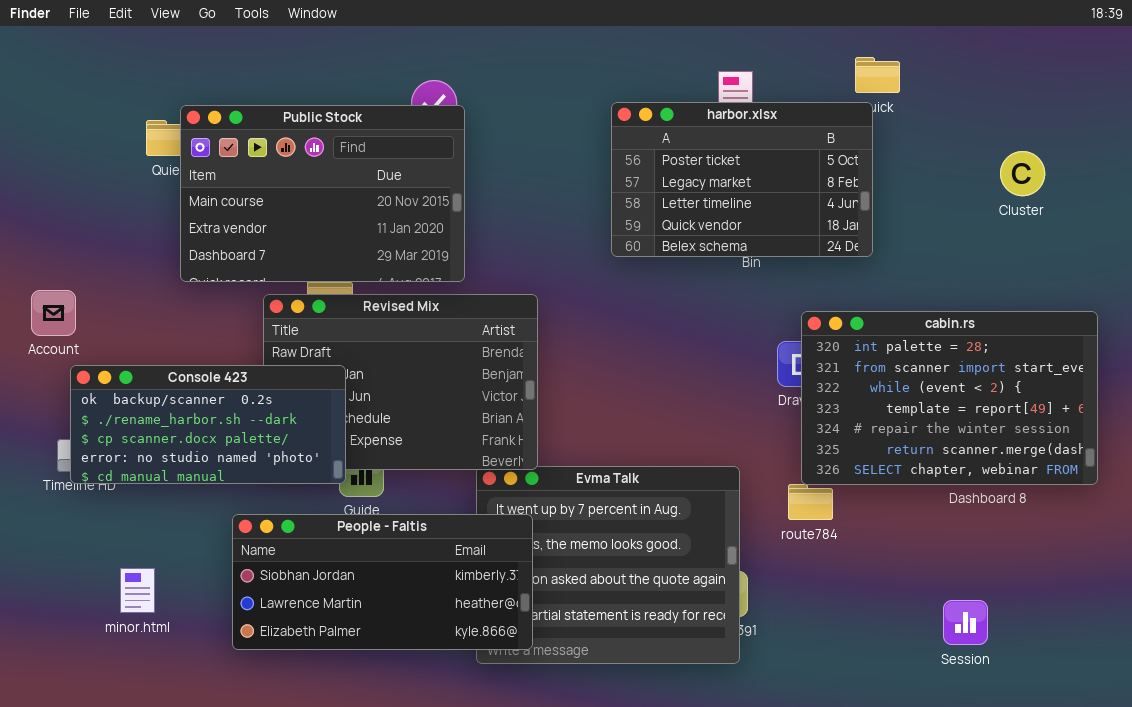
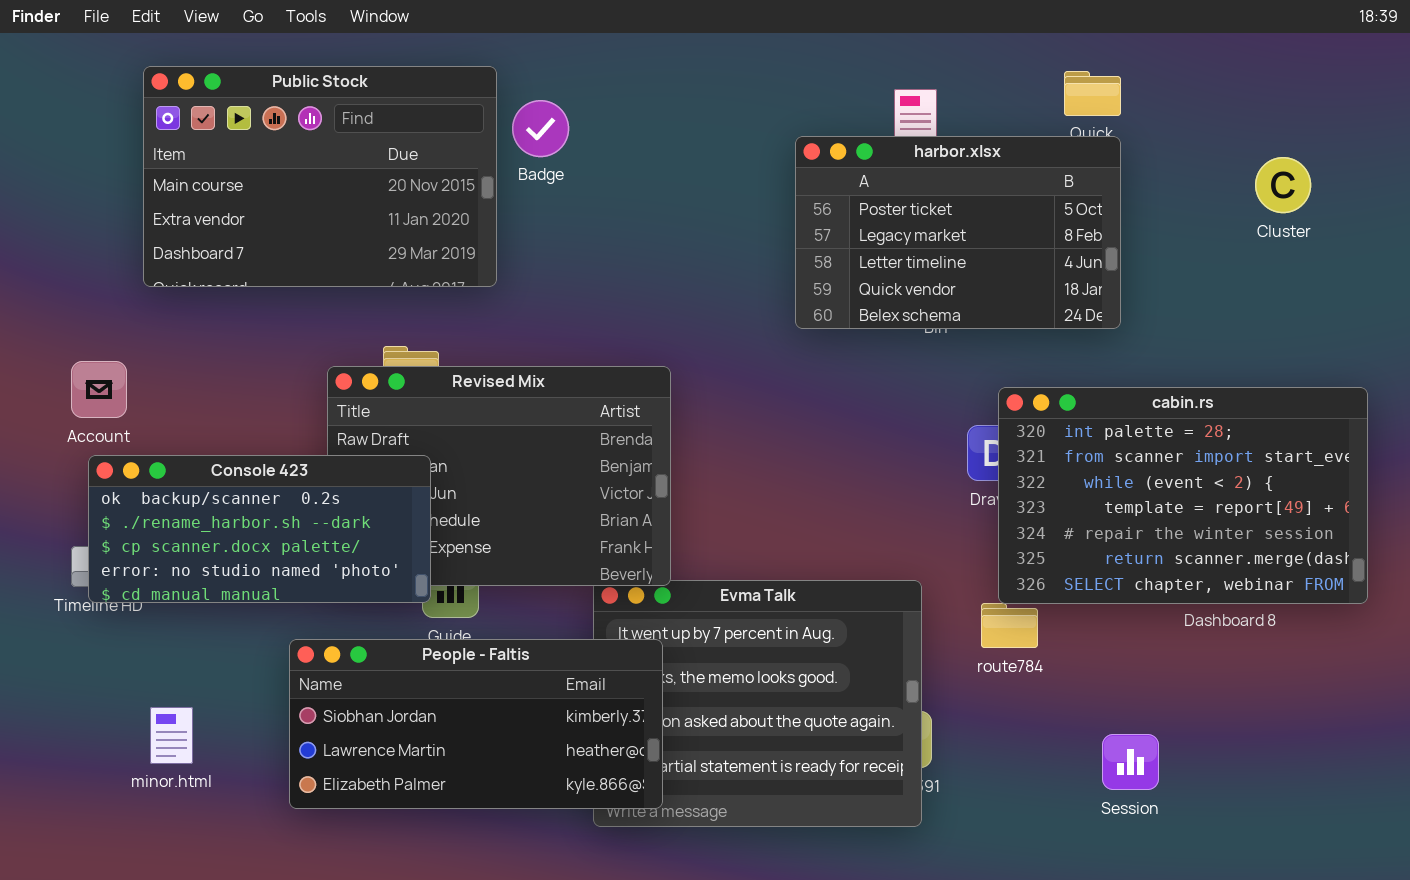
harbor.xlsx: [611,102,873,257] -> [795,136,1121,329], moved
Public Stock: [180,105,465,282] -> [143,66,497,287], moved
Cluster: [1000,151,1045,196] -> [1255,157,1311,213], moved
Account: [31,290,76,336] -> [71,361,127,418], moved
Session: [943,600,988,645] -> [1102,734,1159,790], moved

